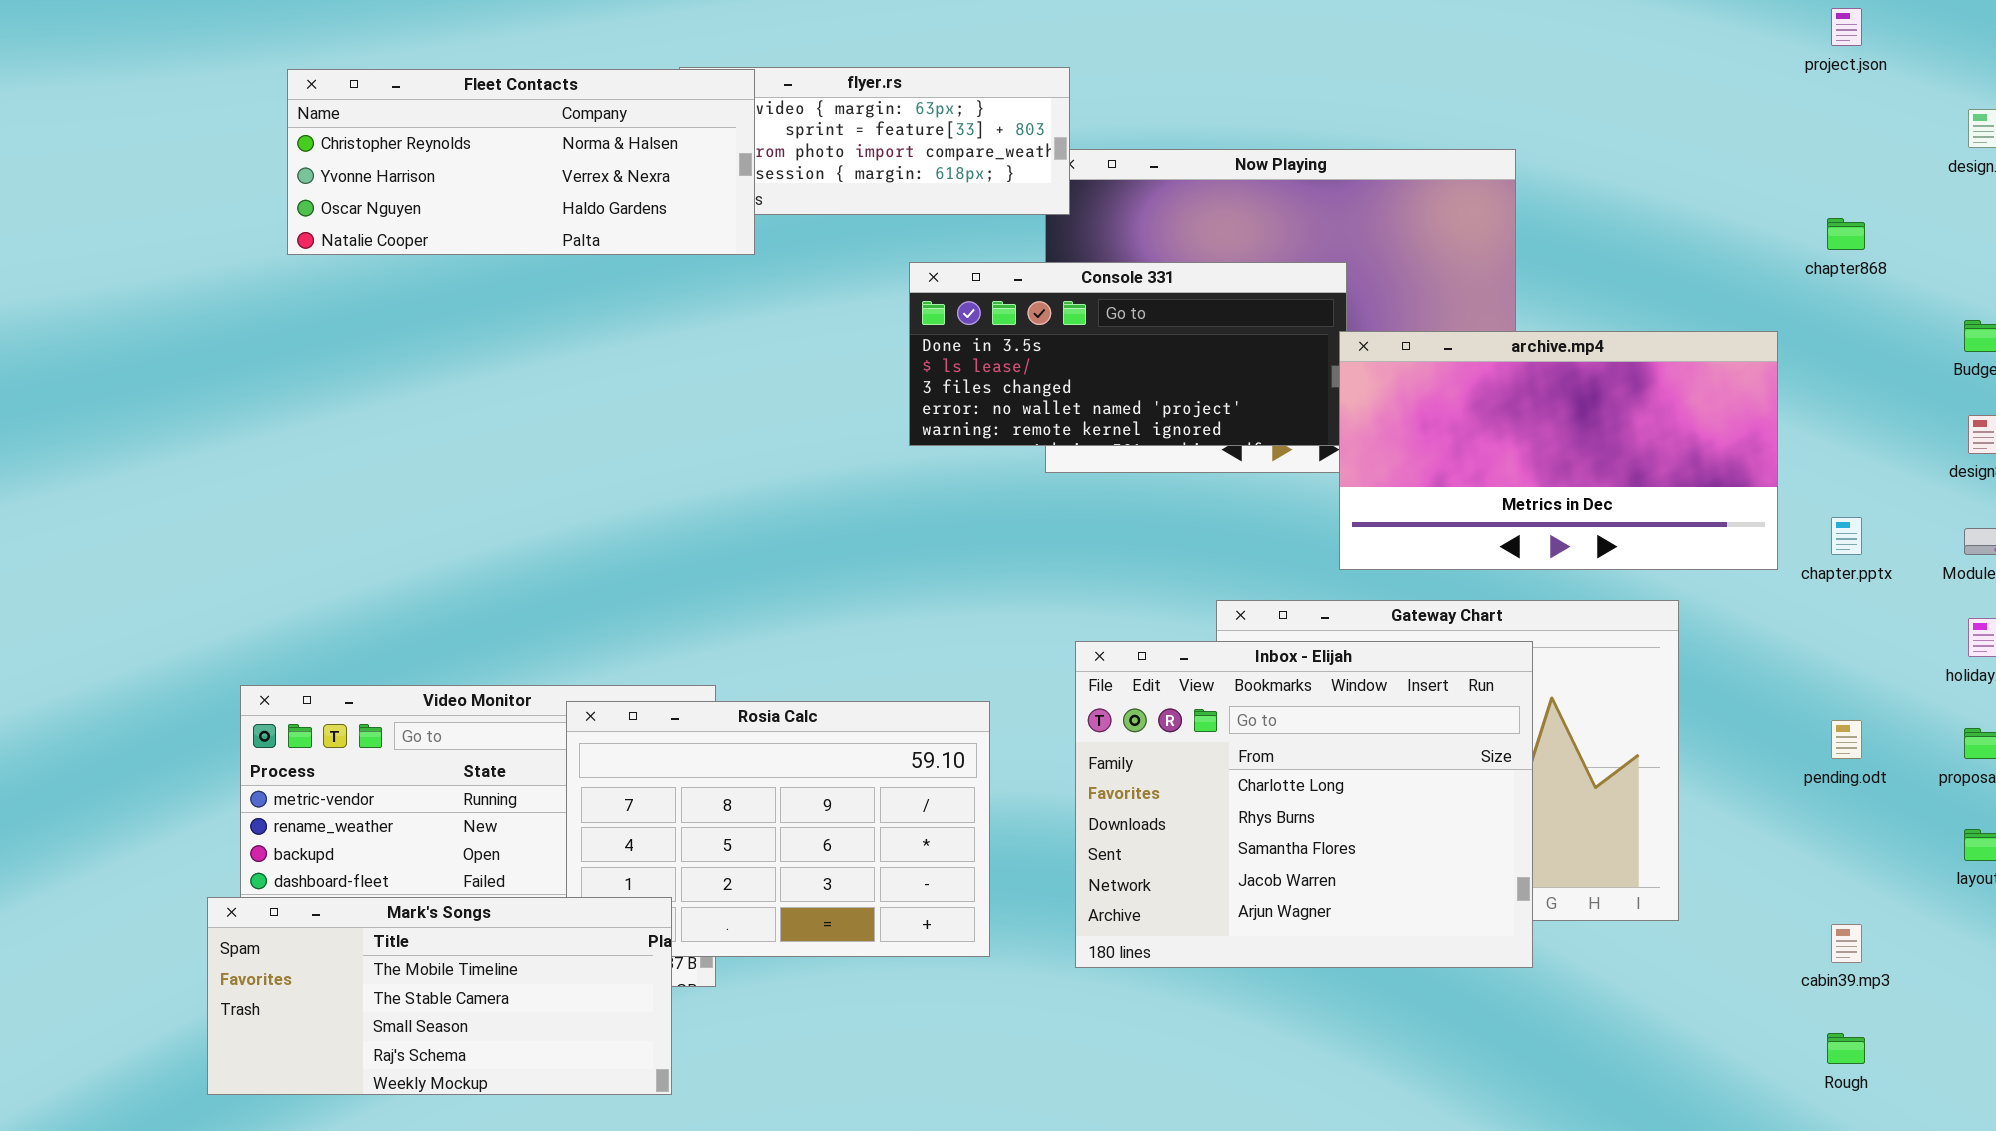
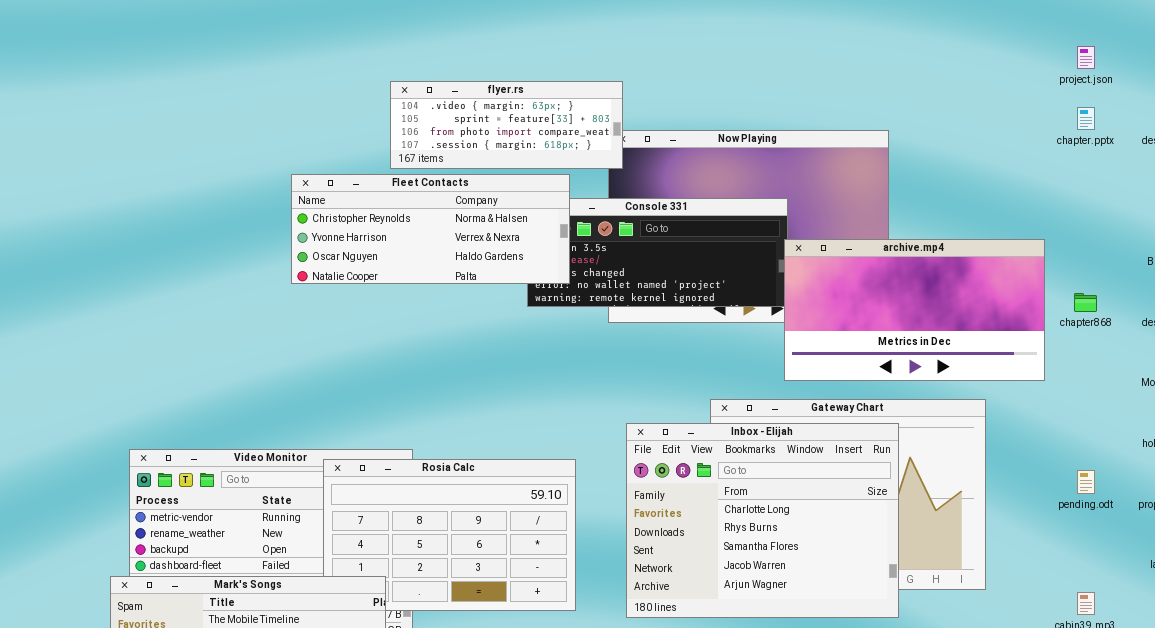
Fleet Contacts: [287,69,755,255] -> [291,174,570,284], moved
chapter868: [1827,218,1865,250] -> [1074,293,1097,312], moved
chapter.pptx: [1831,517,1862,555] -> [1077,107,1095,130], moved

